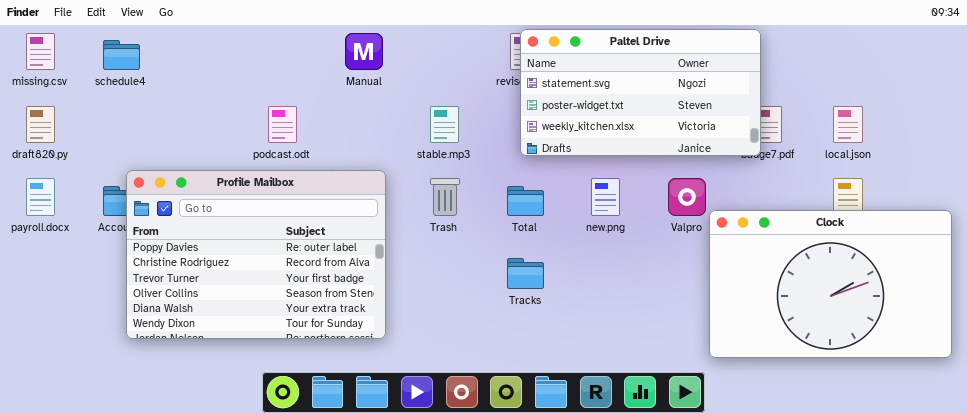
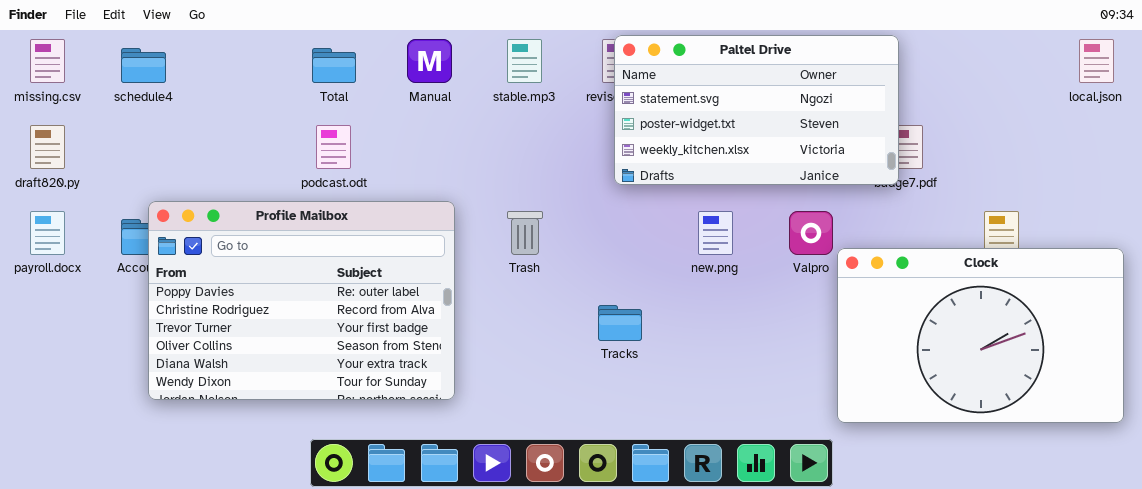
stable.mp3: [430,106,459,143] -> [507,39,542,83], moved
local.json: [833,106,863,143] -> [1079,39,1114,83], moved
Total: [507,186,544,216] -> [312,48,356,83], moved

